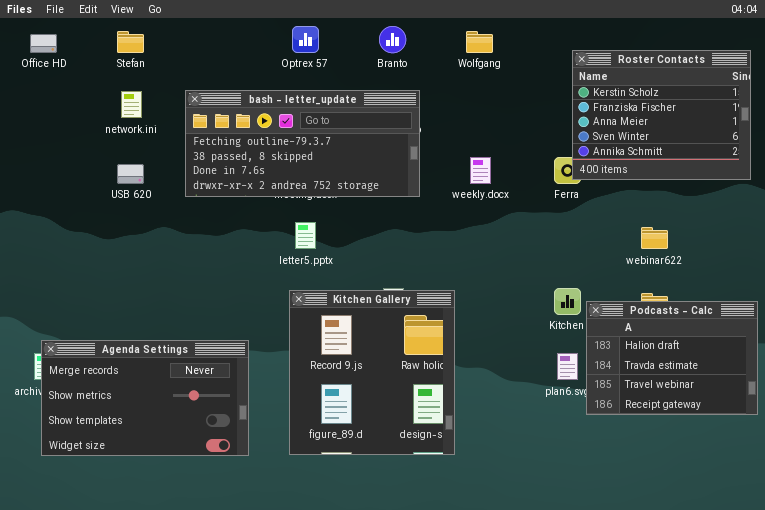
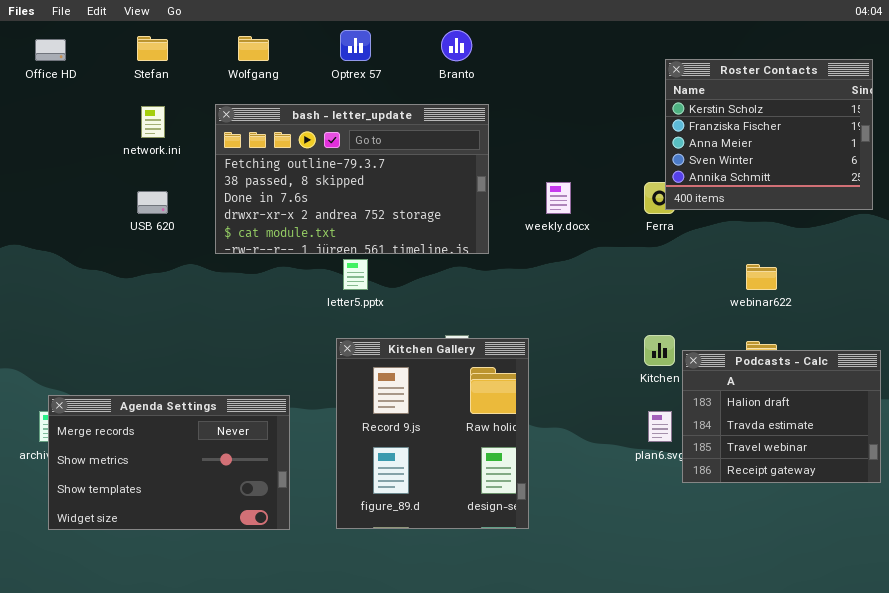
Wolfgang: [466,31,493,53] -> [238,36,269,61], moved
bash - letter_update: [185,90,420,197] -> [215,104,489,254], resized

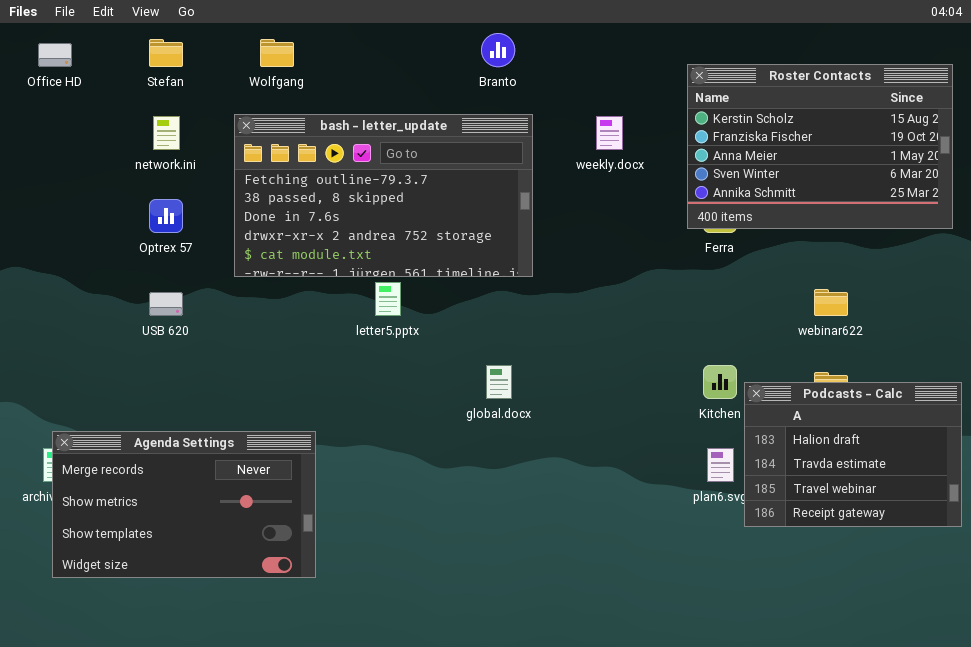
Optrex 57: [340,30,371,61] -> [149,199,183,233], moved
Roster Contacts: [665,59,873,210] -> [687,64,953,229], resized
weekly.docx: [546,182,571,214] -> [596,116,623,150], moved
USB 620: [137,191,168,214] -> [149,292,183,316], moved
Kitchen Gallery: [336,338,529,529] -> none, closed

